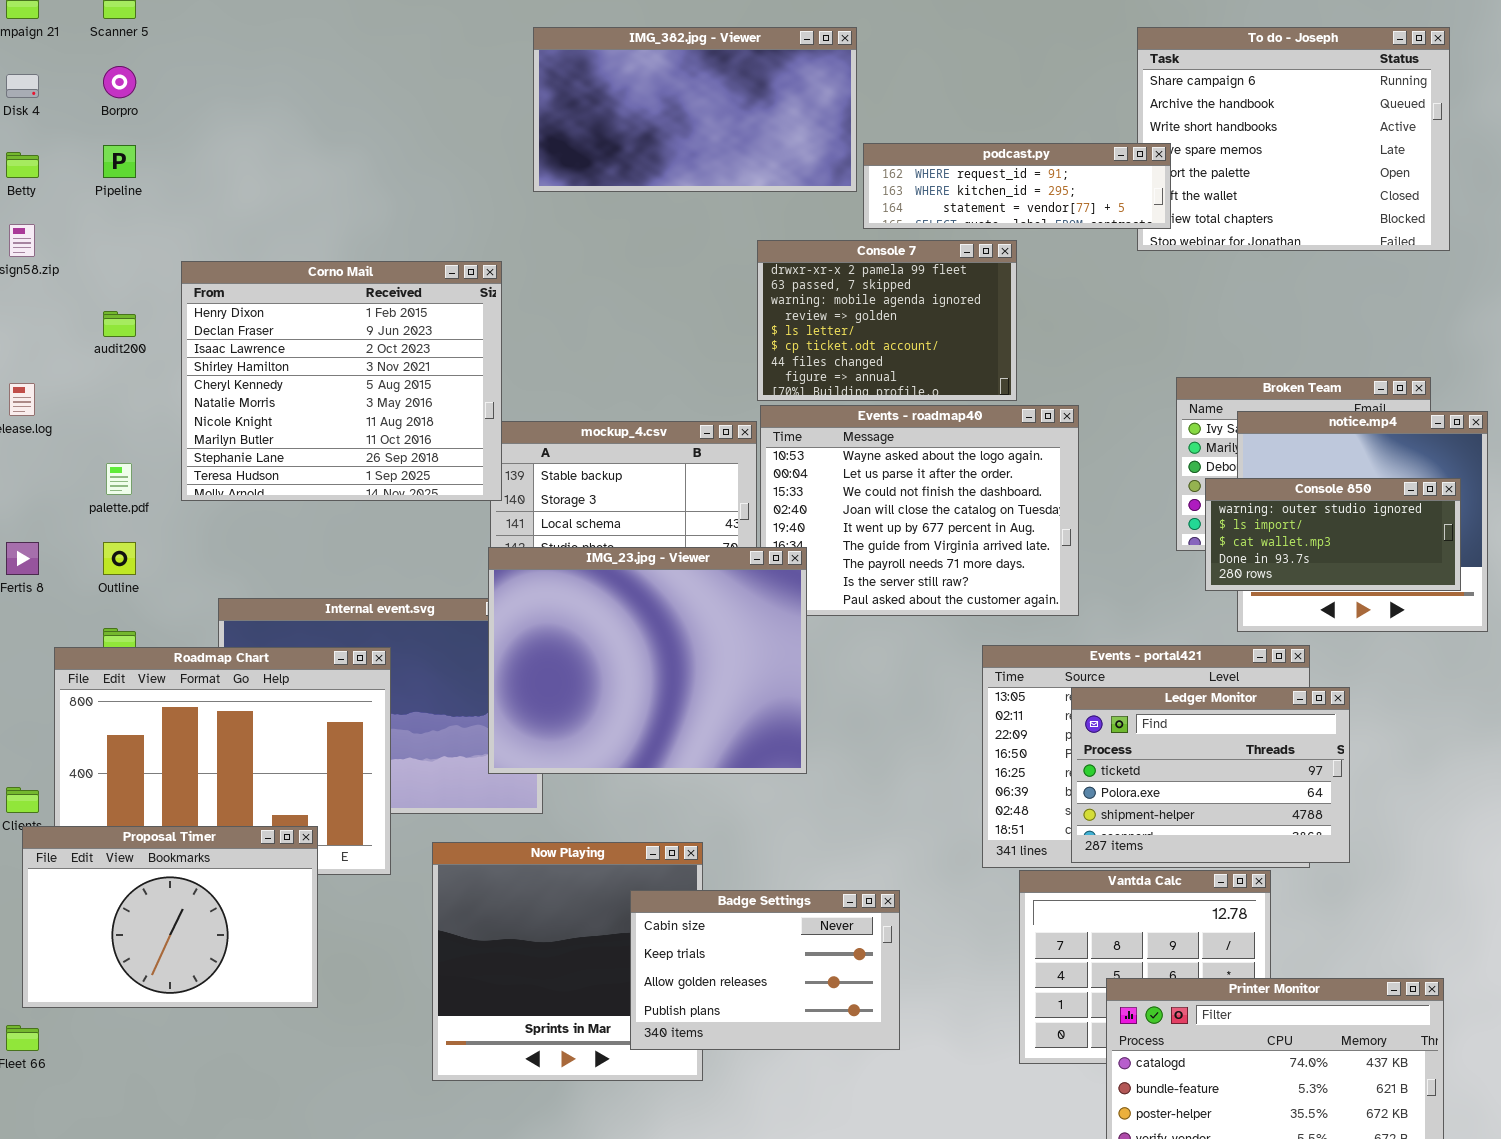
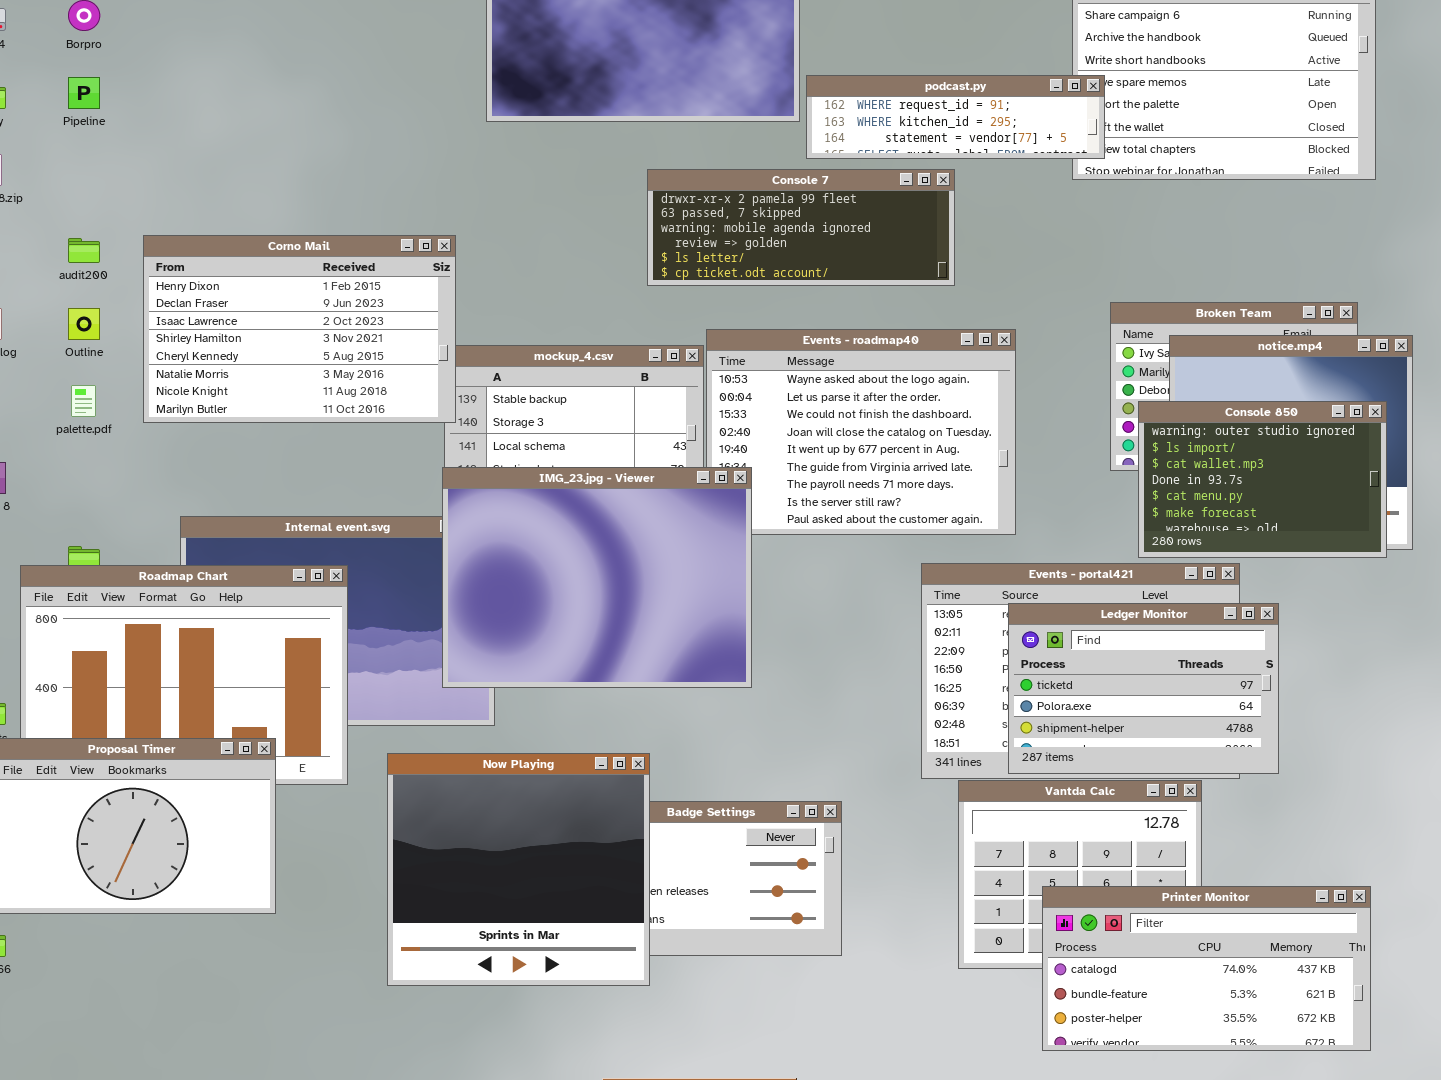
Console 7: [757,240,1017,401] -> [647,169,955,286], resized
Corno Mail: [181,261,502,501] -> [143,235,456,423], resized
Console 850: [1205,478,1461,591] -> [1138,401,1387,558], resized
Outline: [103,542,136,575] -> [68,308,100,340], moved
Now Playing: [432,842,703,1081] -> [387,753,650,986], raised

